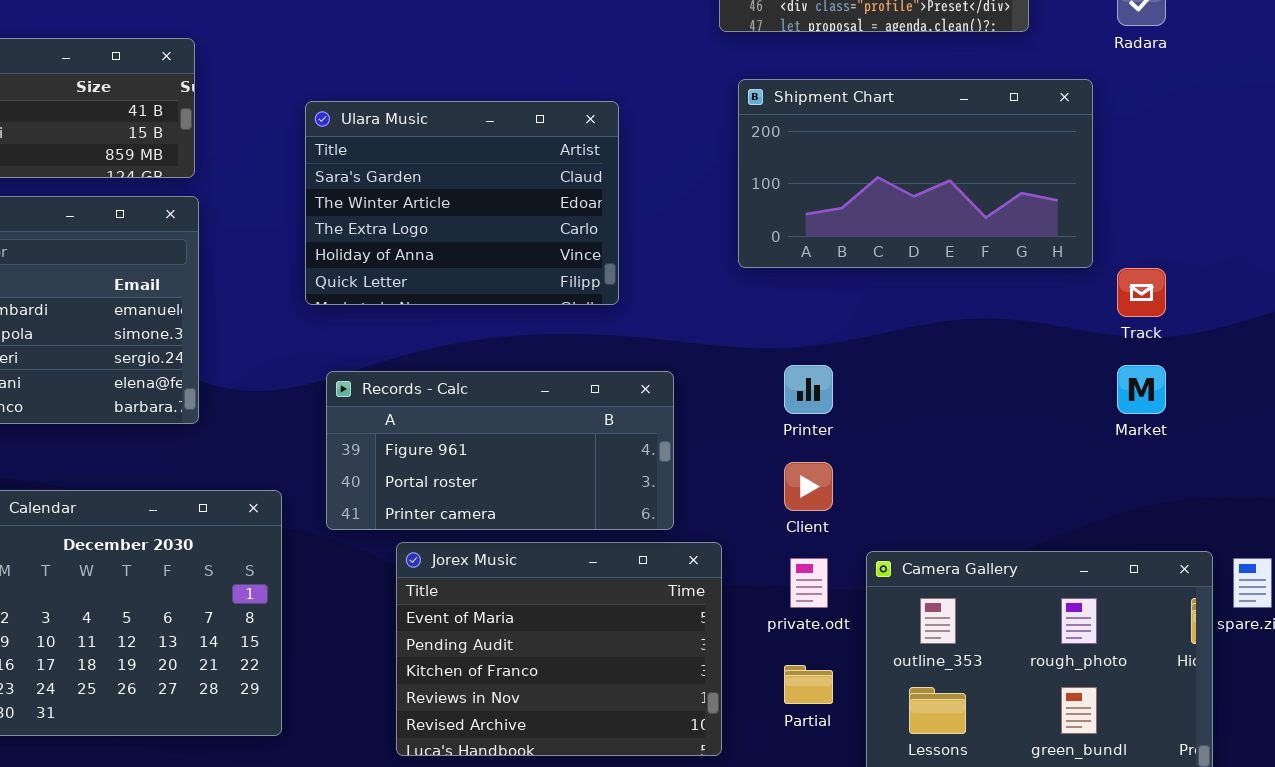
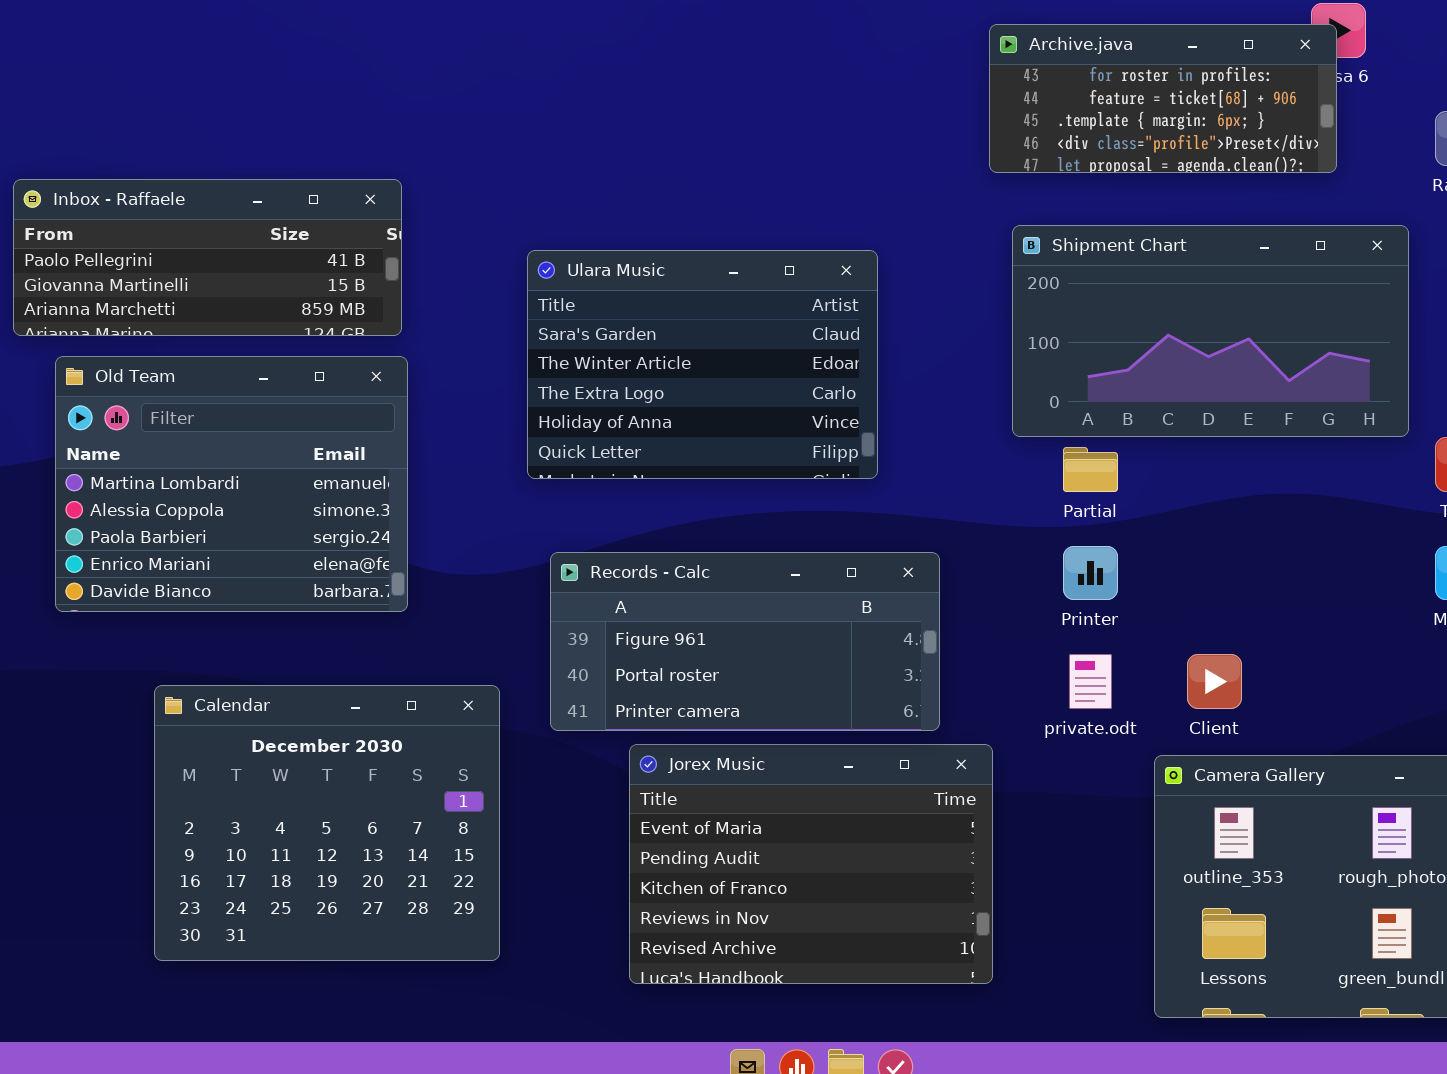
Client: [784,462,833,511] -> [1187,654,1242,709], moved
private.odt: [790,558,828,608] -> [1069,654,1112,709], moved
Partial: [784,665,833,704] -> [1063,447,1118,492], moved

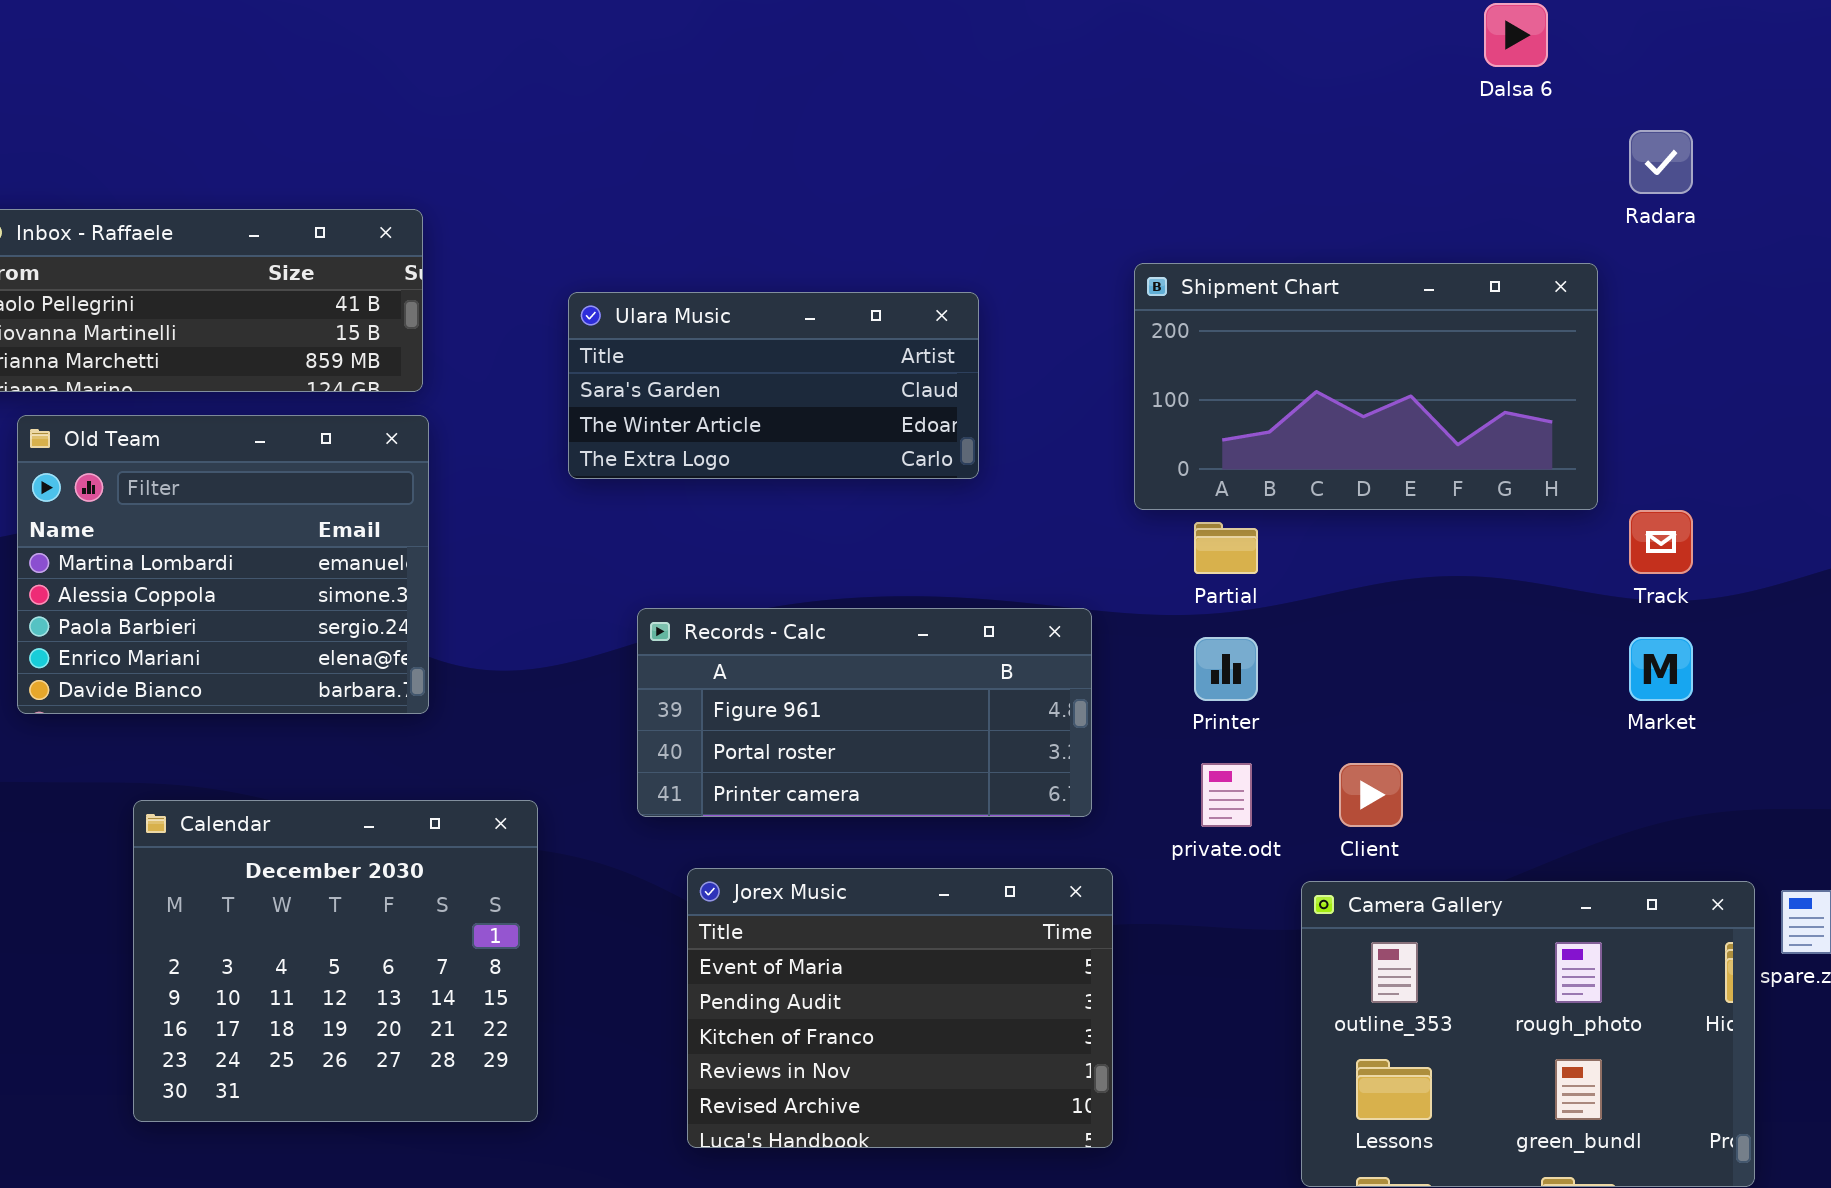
Archive.java: [989,24,1337,173] -> none, closed
Ulara Music: [527,250,878,479] -> [568,292,979,479], resized
Records - Calc: [550,552,940,731] -> [637,608,1092,817], moved

